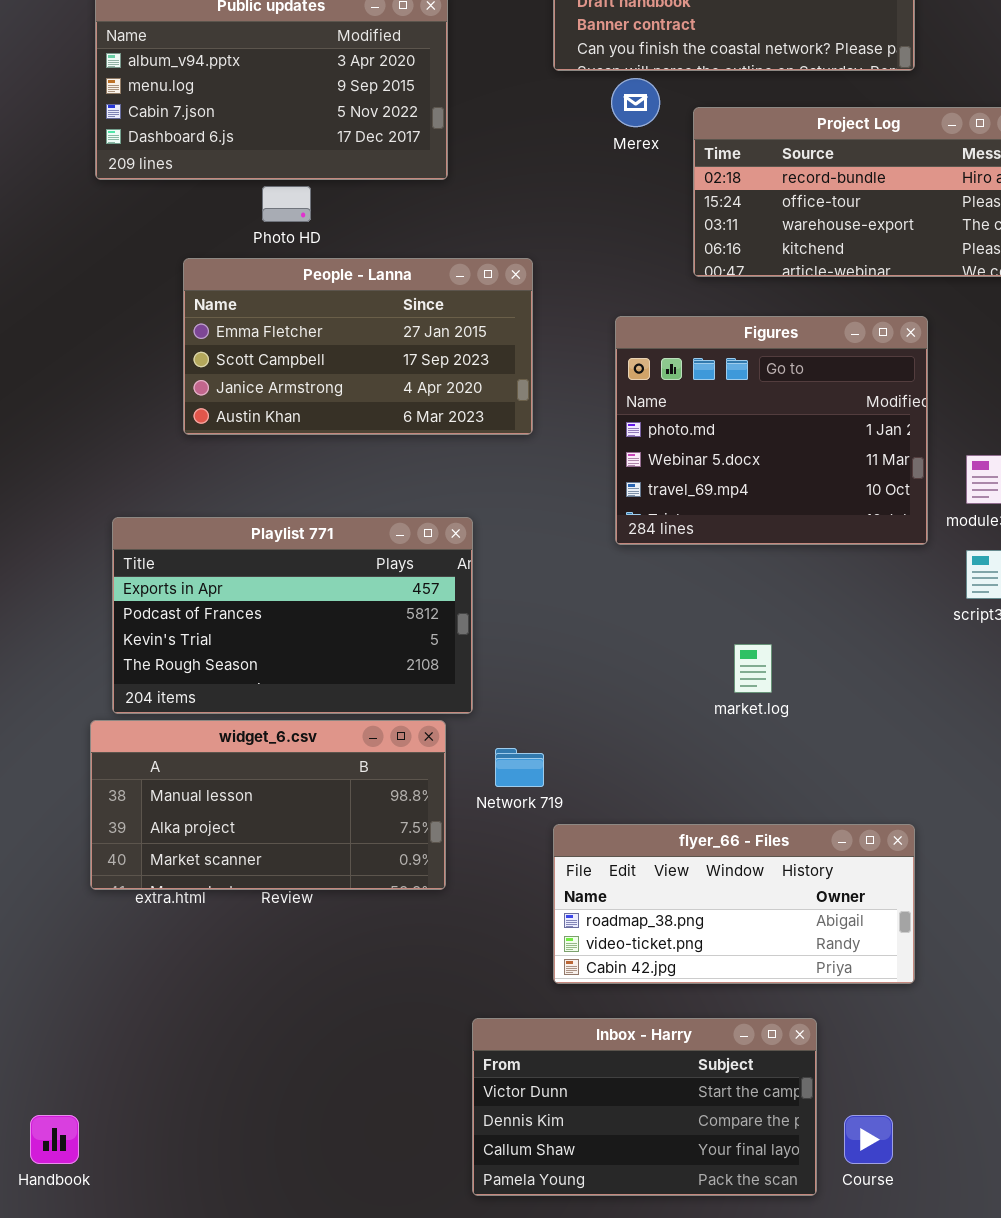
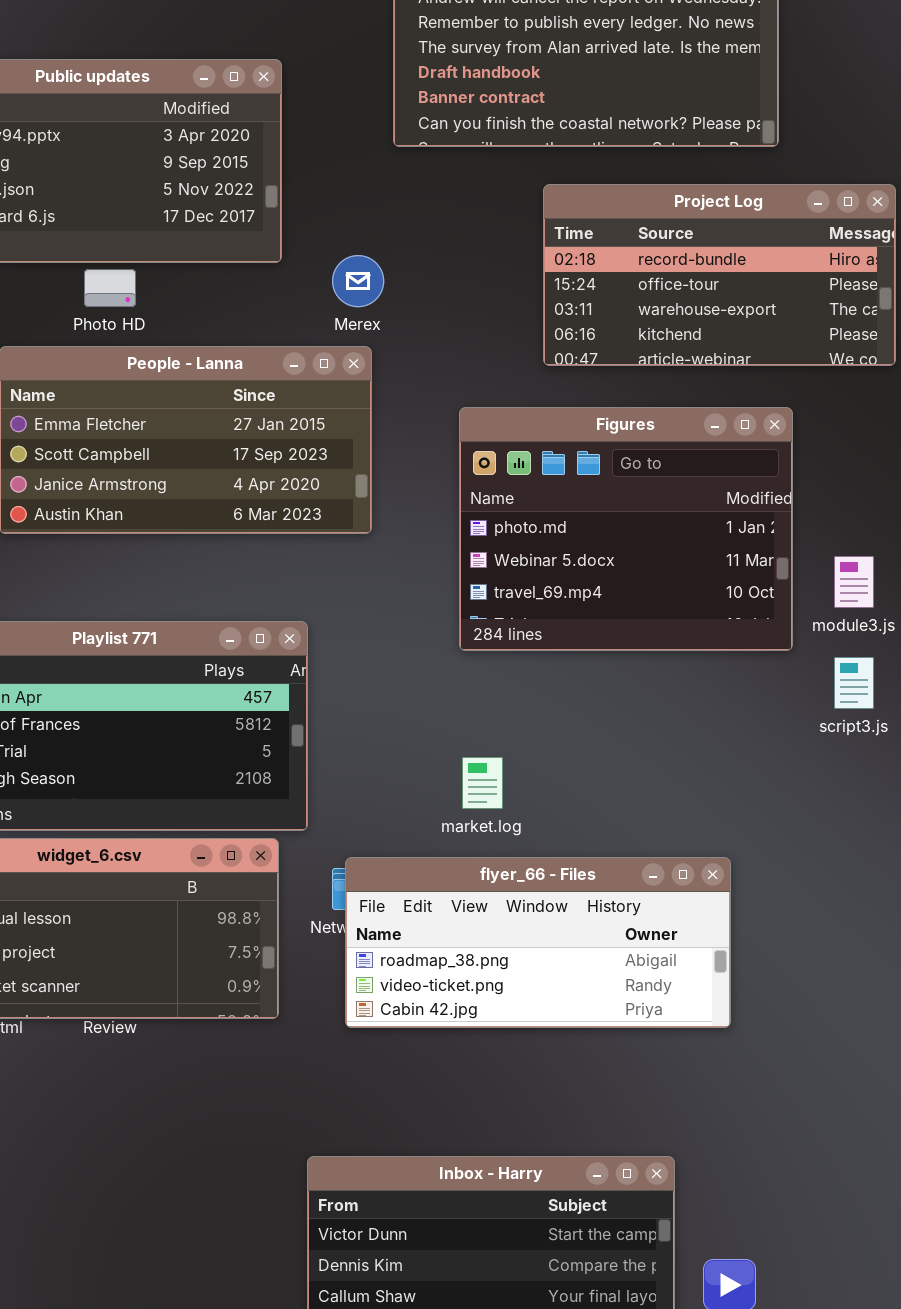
Merex: [611,78,660,127] -> [332,255,384,307], moved
market.log: [734,644,772,693] -> [462,757,503,809], moved
flyer_66 - Files: [553,824,915,984] -> [345,857,731,1028], moved

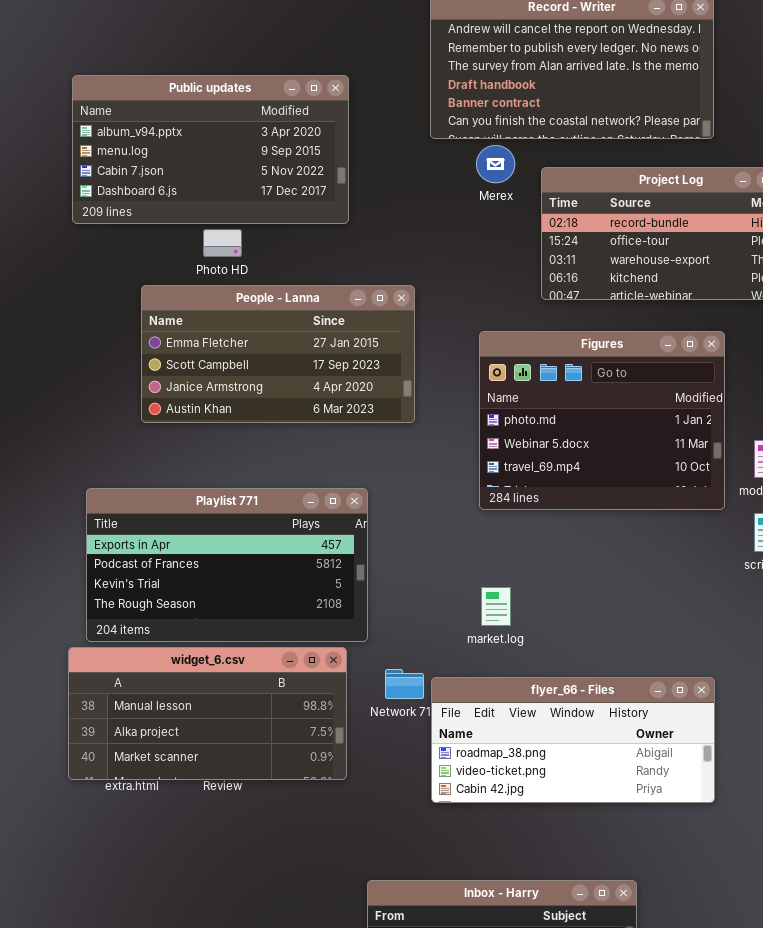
Merex: [332,255,384,307] -> [476,145,515,183], moved
flyer_66 - Files: [345,857,731,1028] -> [431,677,715,803], moved

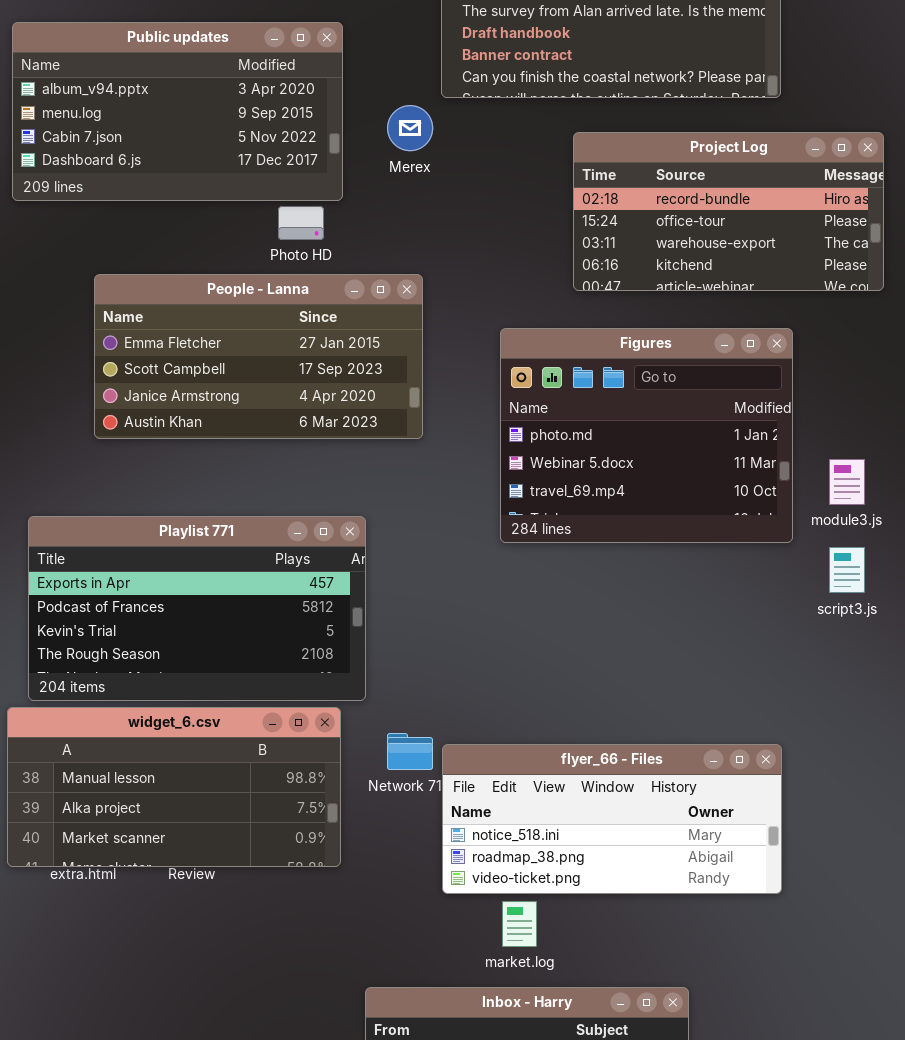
Merex: [476,145,515,183] -> [387,105,433,151], moved
Photo HD: [203,229,242,257] -> [278,206,324,240], moved
market.log: [481,587,511,626] -> [502,901,537,947], moved
flyer_66 - Files: [431,677,715,803] -> [442,744,782,894], scrolled up 1 row

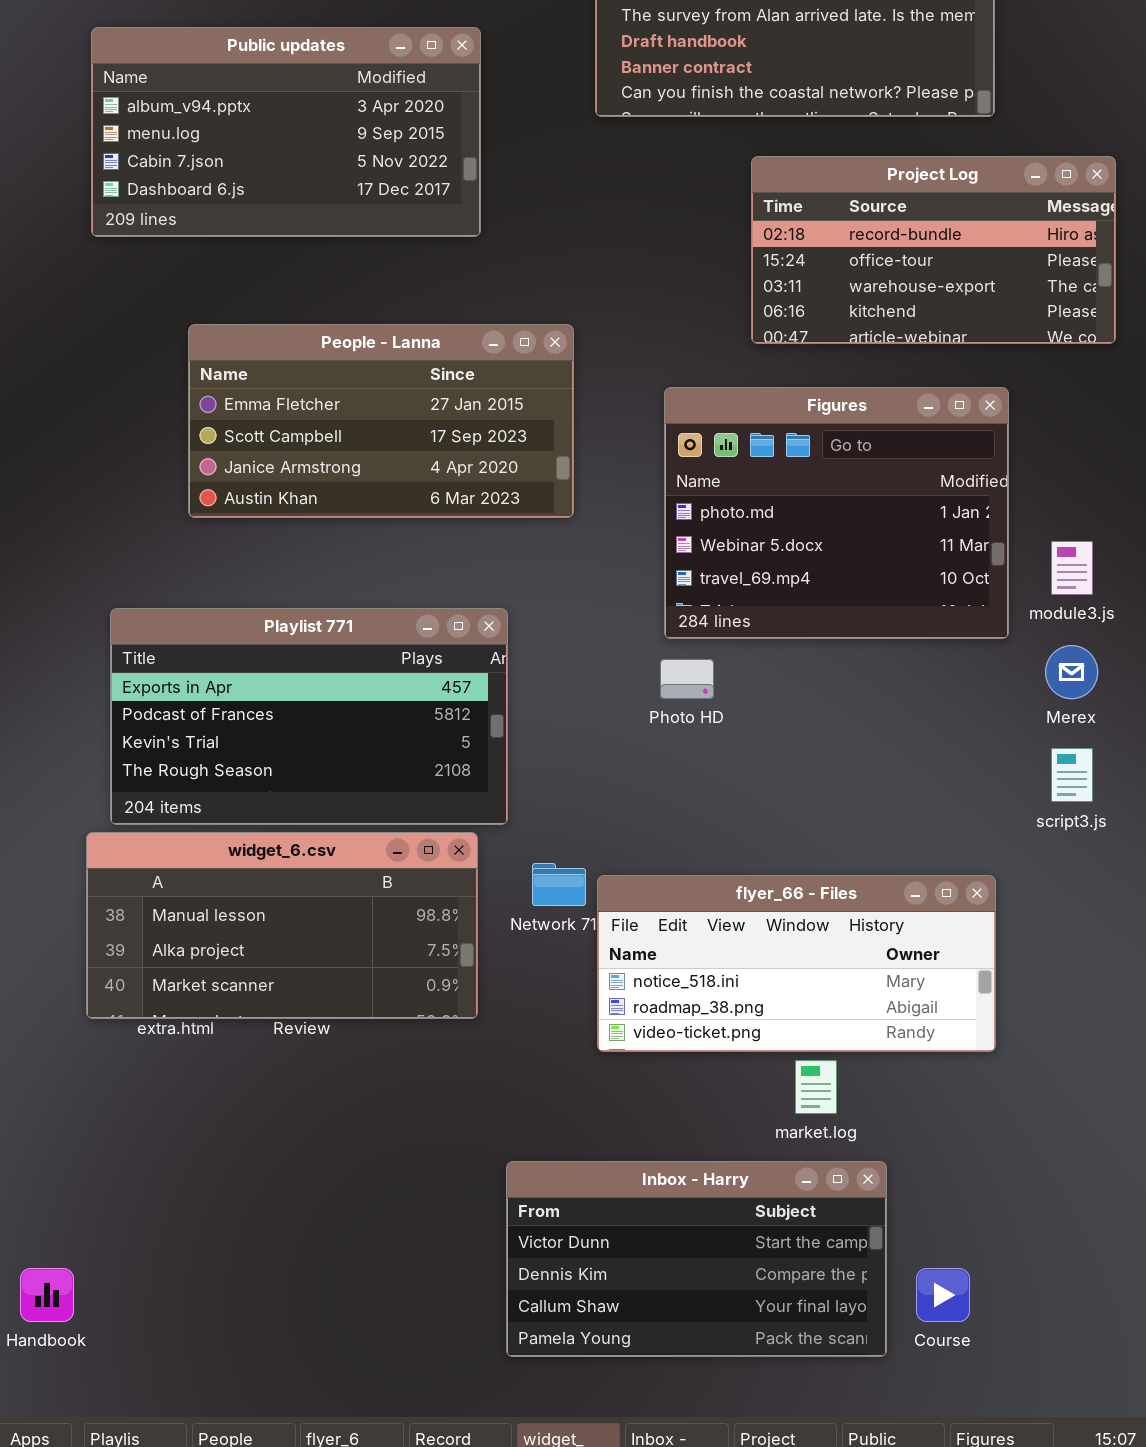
Merex: [387,105,433,151] -> [1045,645,1098,699], moved
Photo HD: [278,206,324,240] -> [660,659,714,699], moved
script3.js: [829,547,865,593] -> [1051,748,1093,802], moved
market.log: [502,901,537,947] -> [795,1060,837,1114], moved

